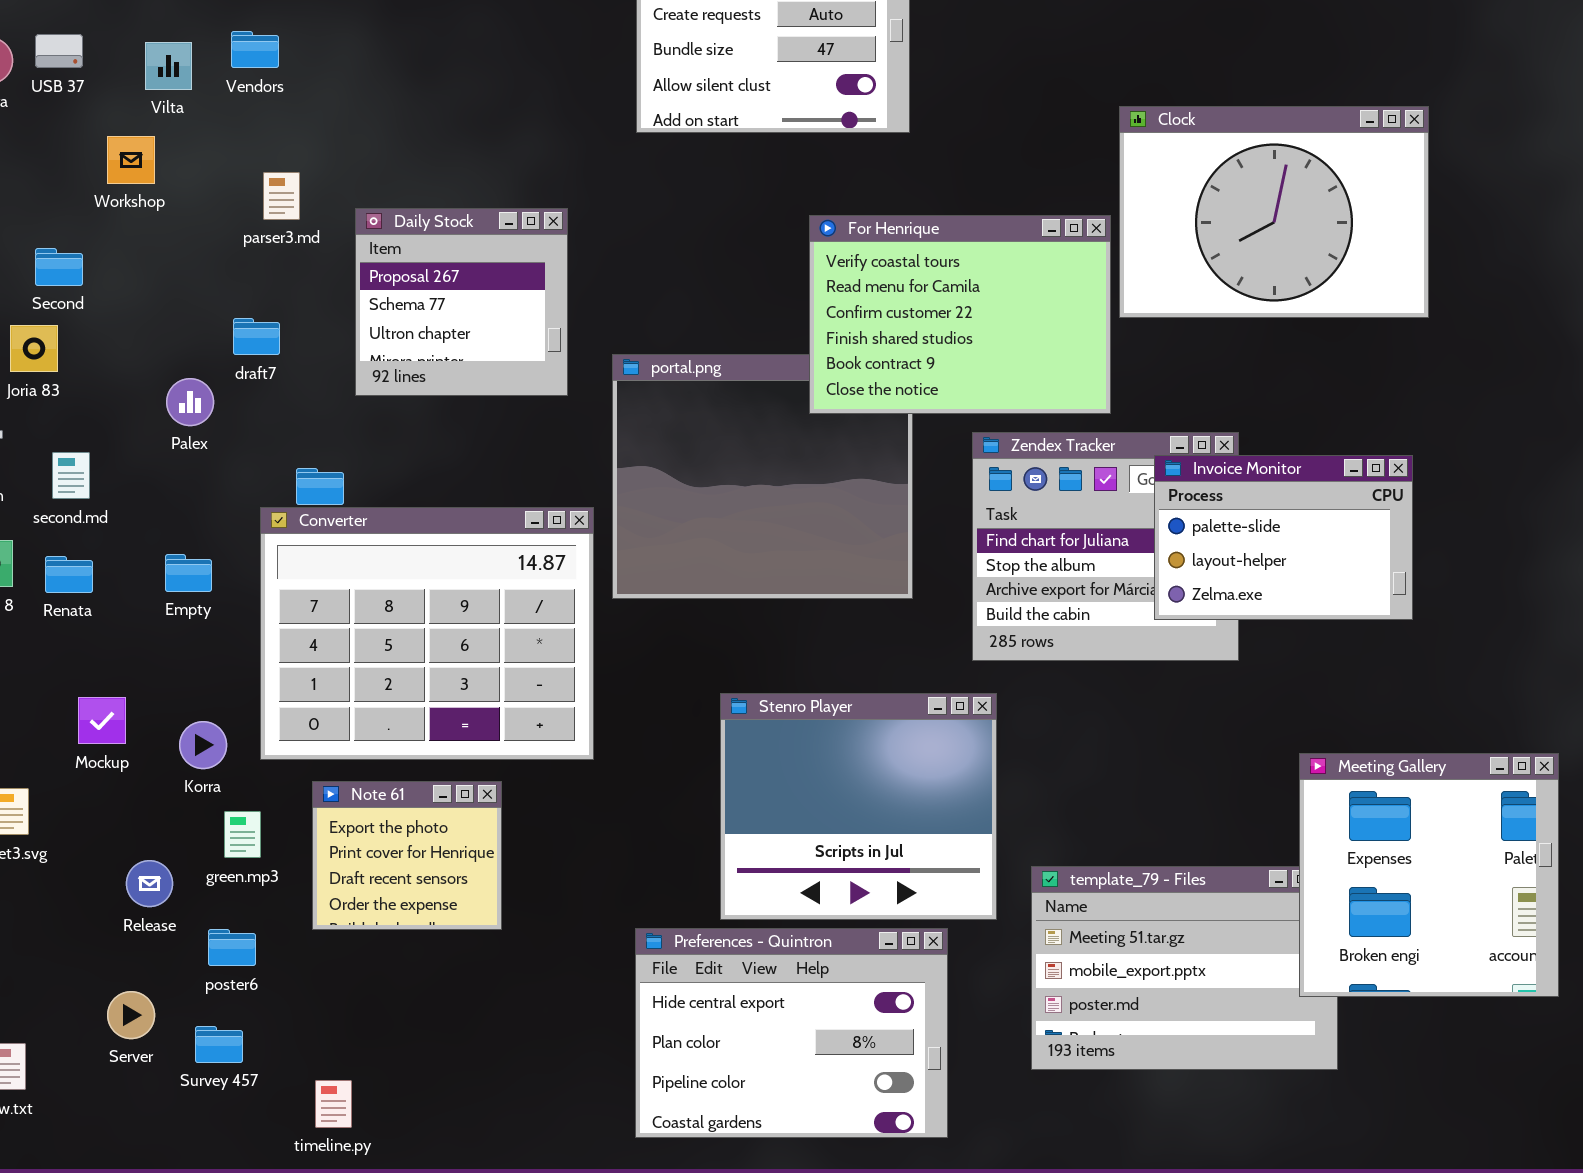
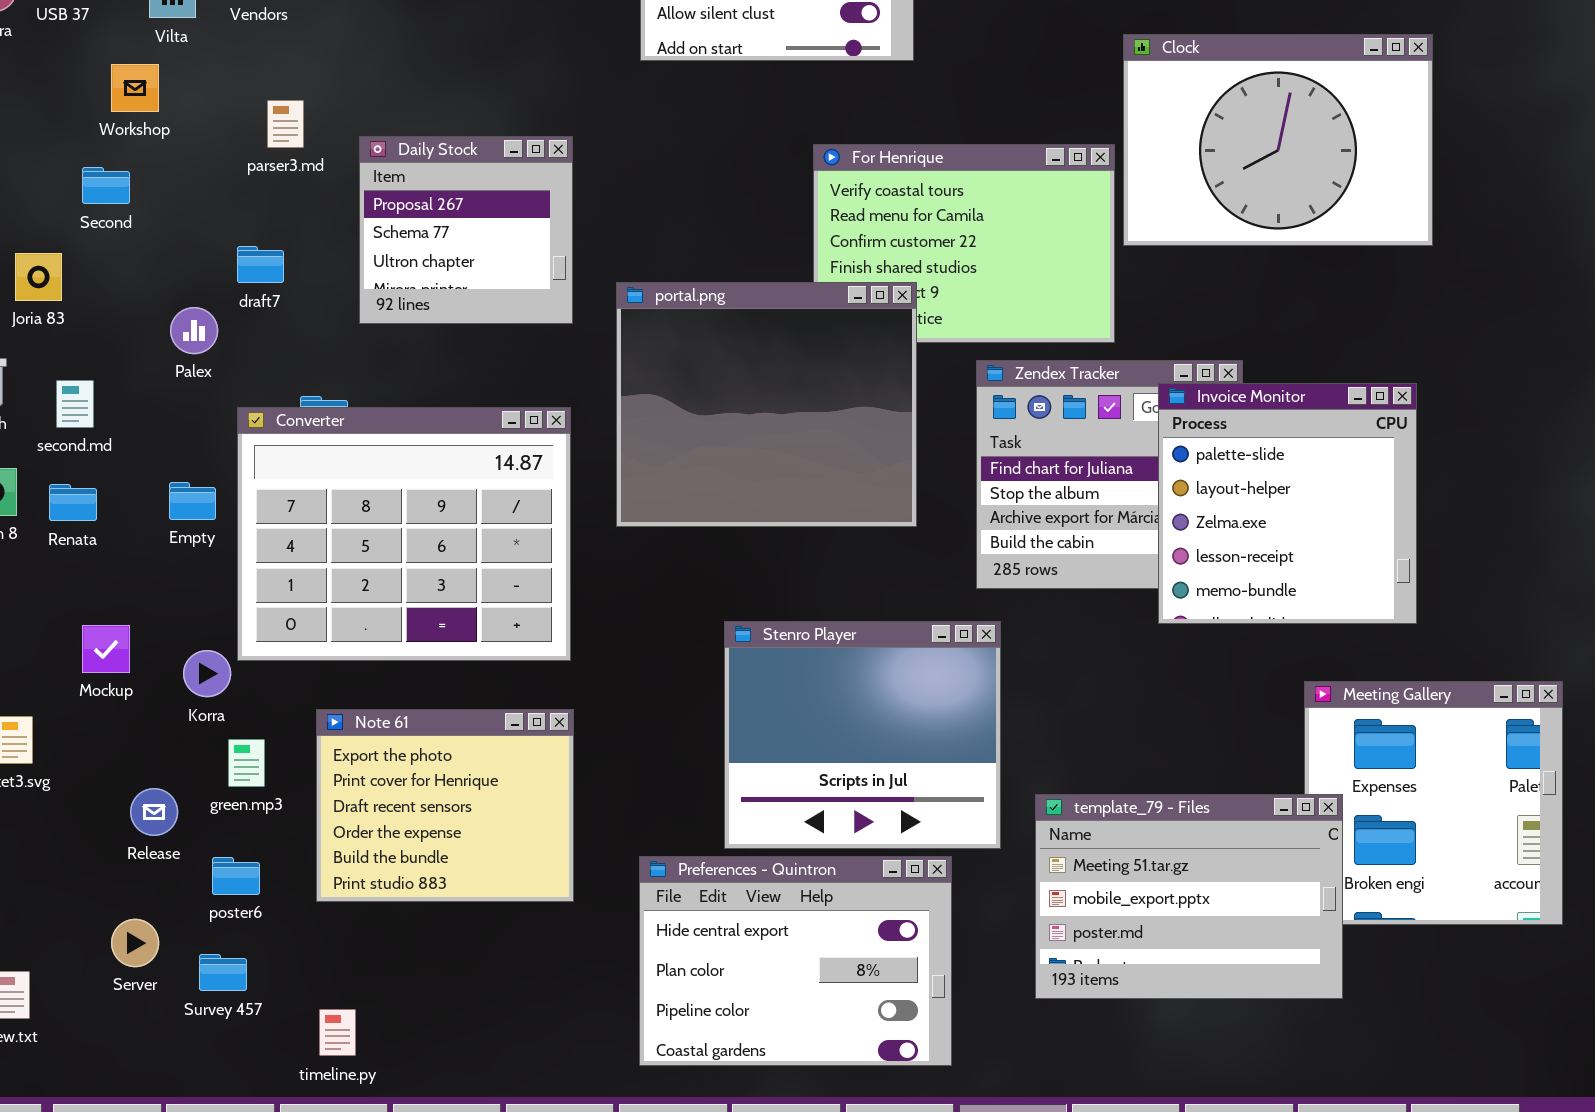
Second: [35,248,83,286] -> [82,167,130,204], moved
portal.png: [612,354,913,599] -> [616,282,917,527], raised
Invoice Monitor: [1154,455,1413,620] -> [1158,383,1417,624], resized
Converter: [260,507,594,760] -> [237,407,571,661], moved
Note 61: [312,781,502,930] -> [316,709,574,902], resized
template_79 - Files: [1031,866,1338,1070] -> [1035,794,1343,999], raised

